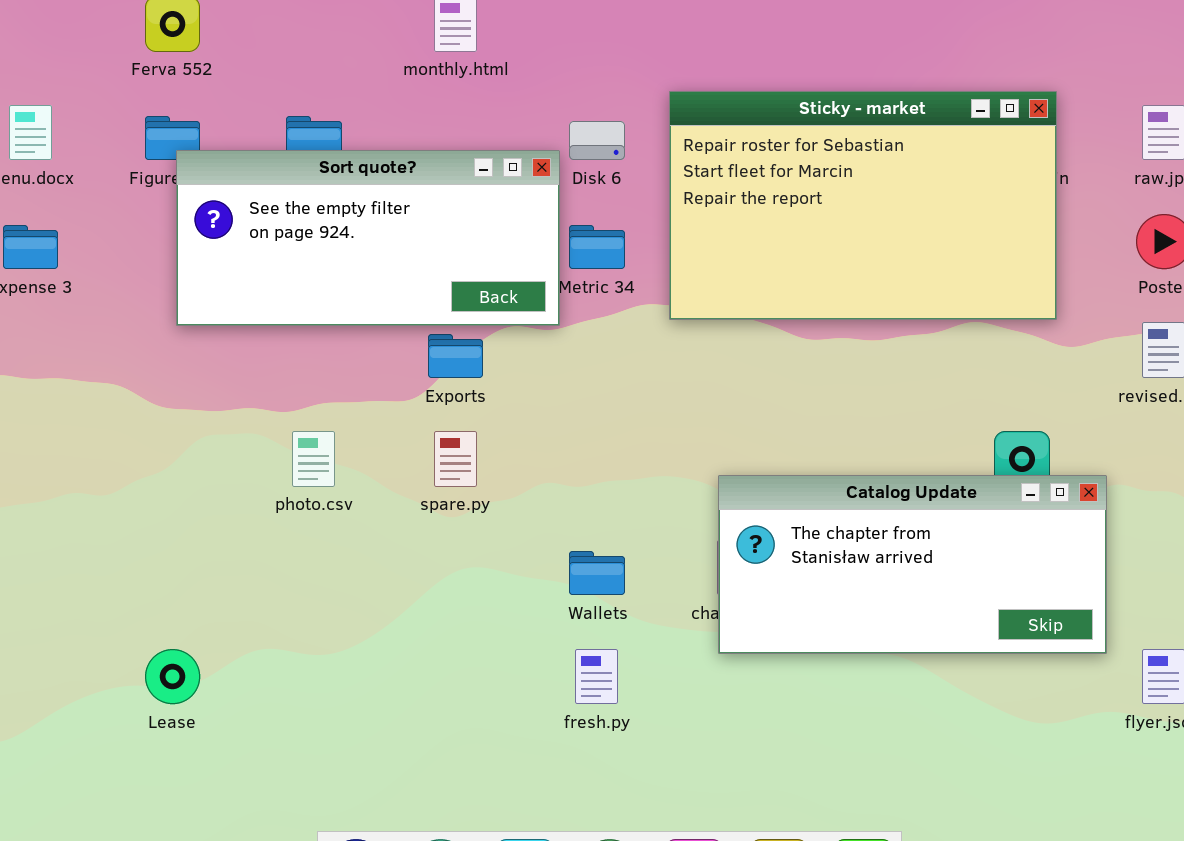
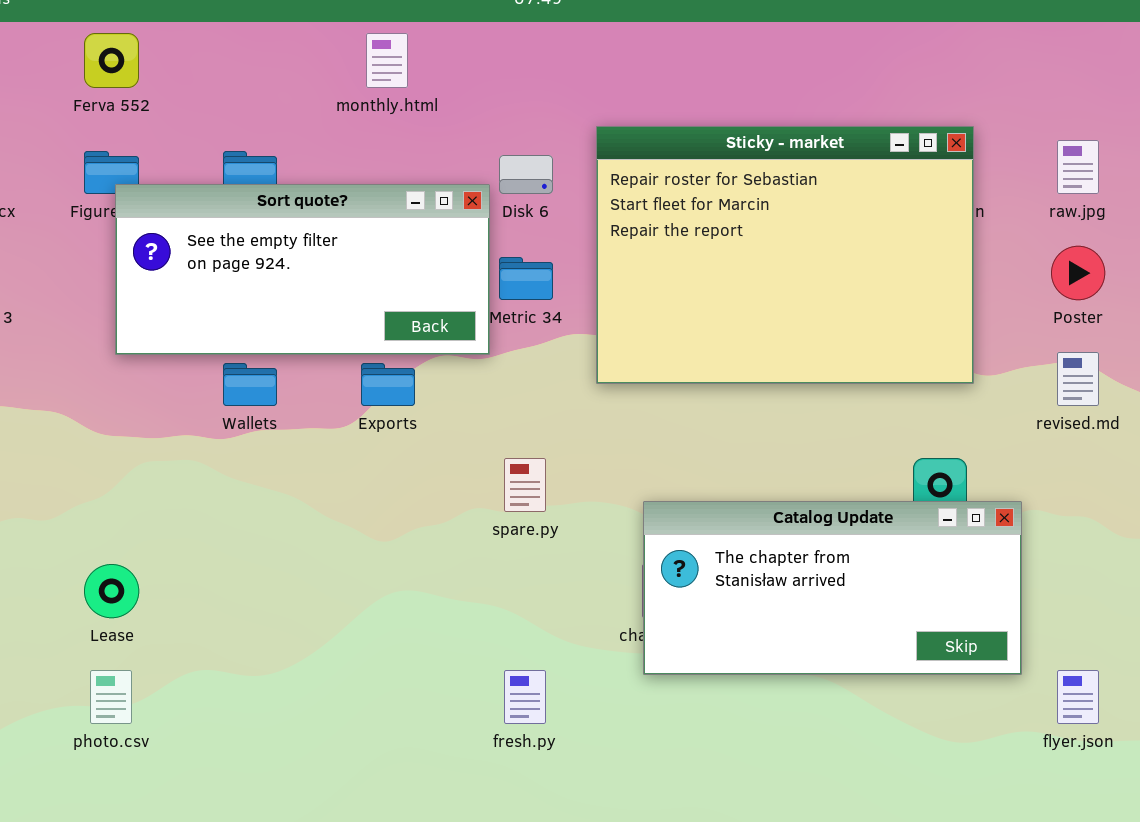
Sticky - market: [669,91,1057,320] -> [596,126,974,384], resized
photo.csv: [292,431,335,487] -> [90,670,132,724], moved
spare.py: [434,431,477,487] -> [504,458,546,512], moved
Wallets: [569,551,625,595] -> [223,363,277,406], moved
Lease: [145,649,200,704] -> [84,564,139,618], moved

